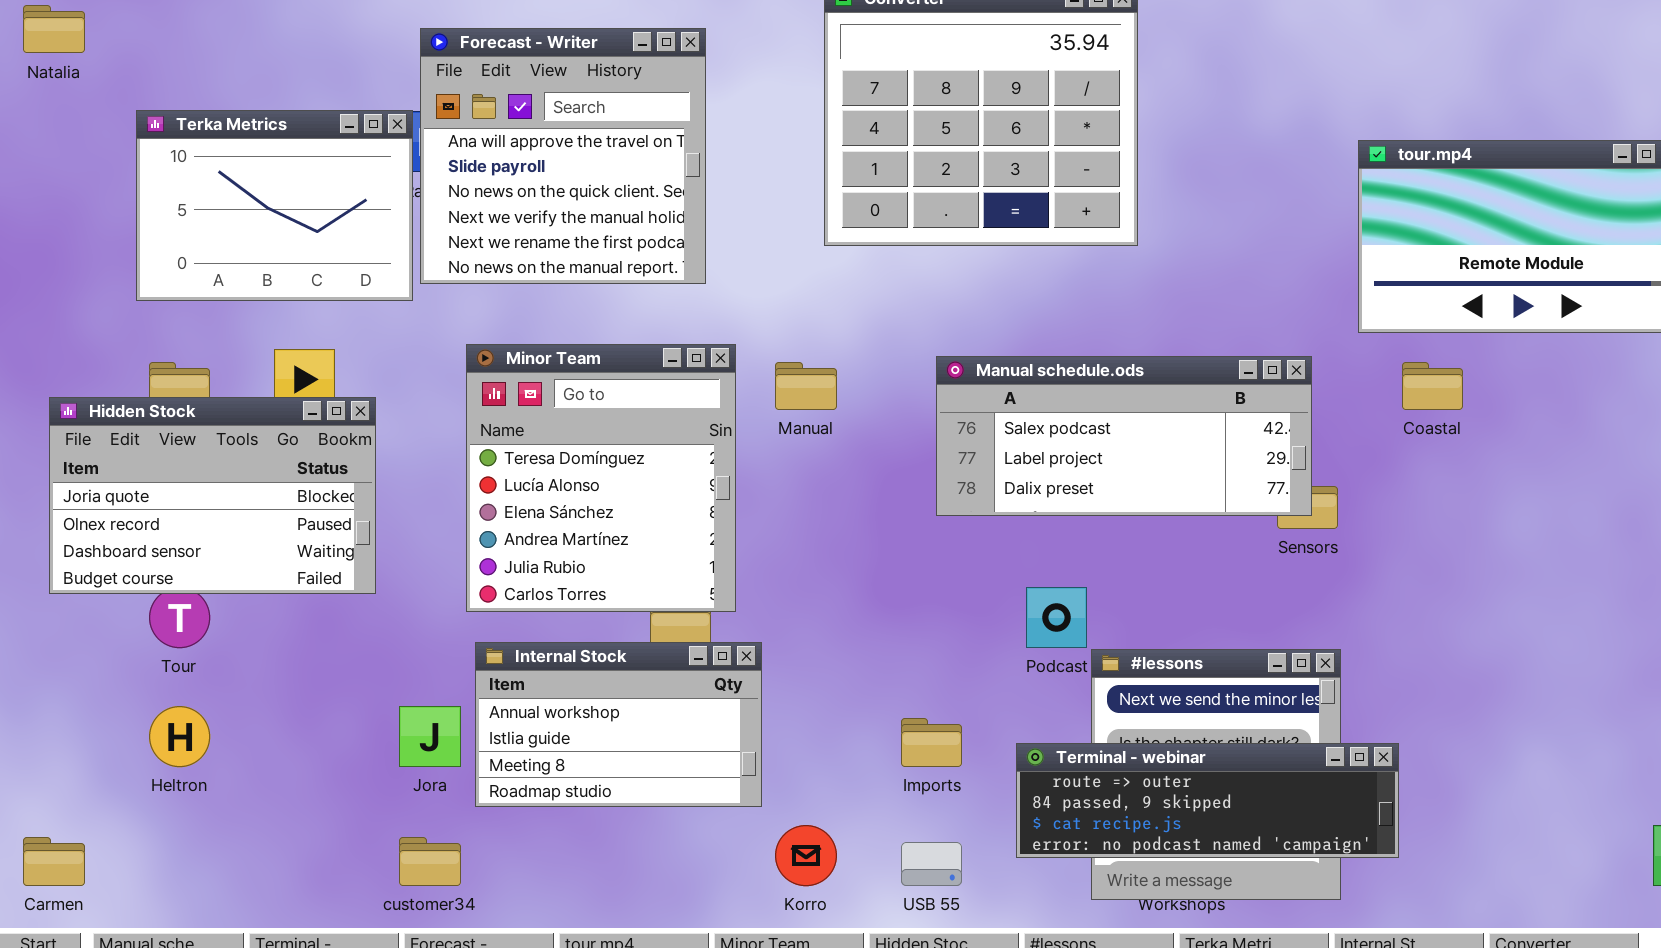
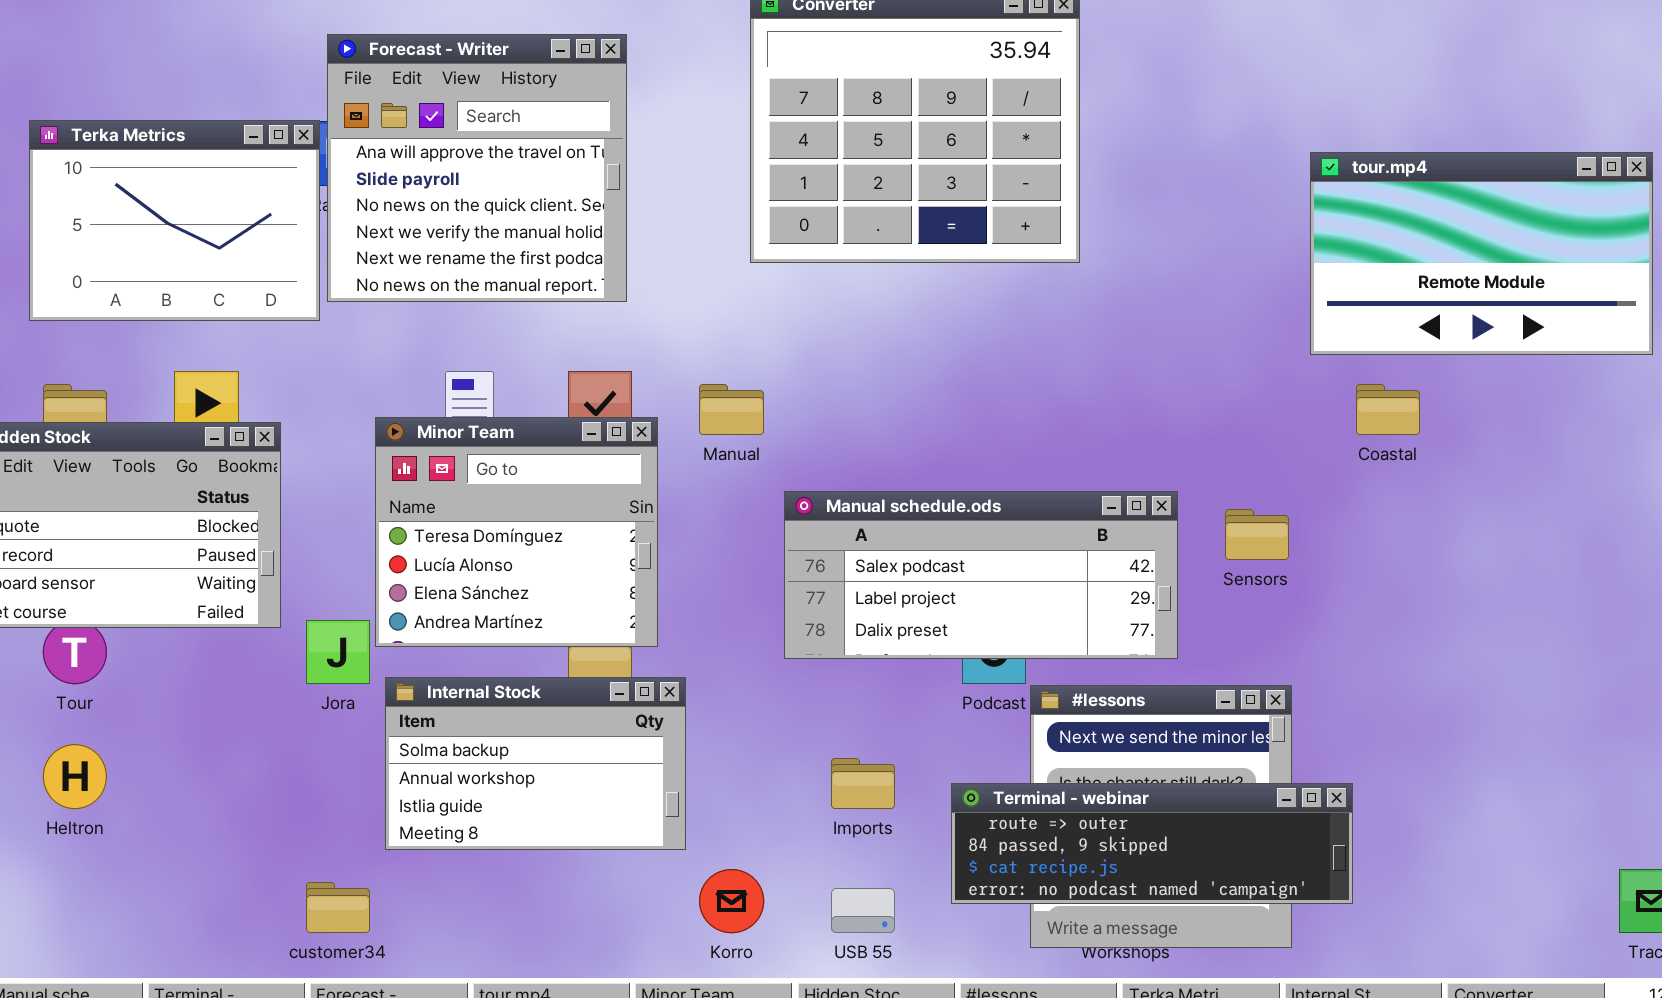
Minor Team: [466,344,736,612] -> [375,417,658,647], resized
Manual schedule.ods: [936,356,1312,516] -> [784,491,1178,659], moved
Internal Stock: [475,642,762,807] -> [385,677,686,850], scrolled up 1 row
Jora: [399,706,461,767] -> [306,620,370,684], moved

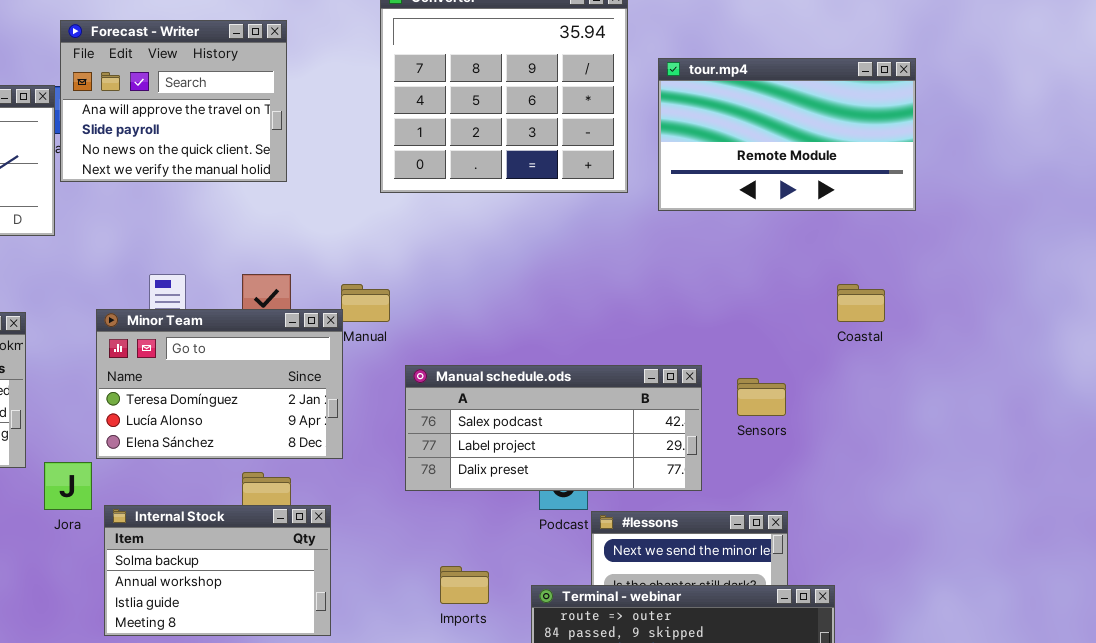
Forecast - Writer: [327,34,627,302] -> [60,20,287,182], resized
tour.mp4: [1310,152,1653,355] -> [658,58,916,211], moved
Minor Team: [375,417,658,647] -> [96,309,343,459], resized

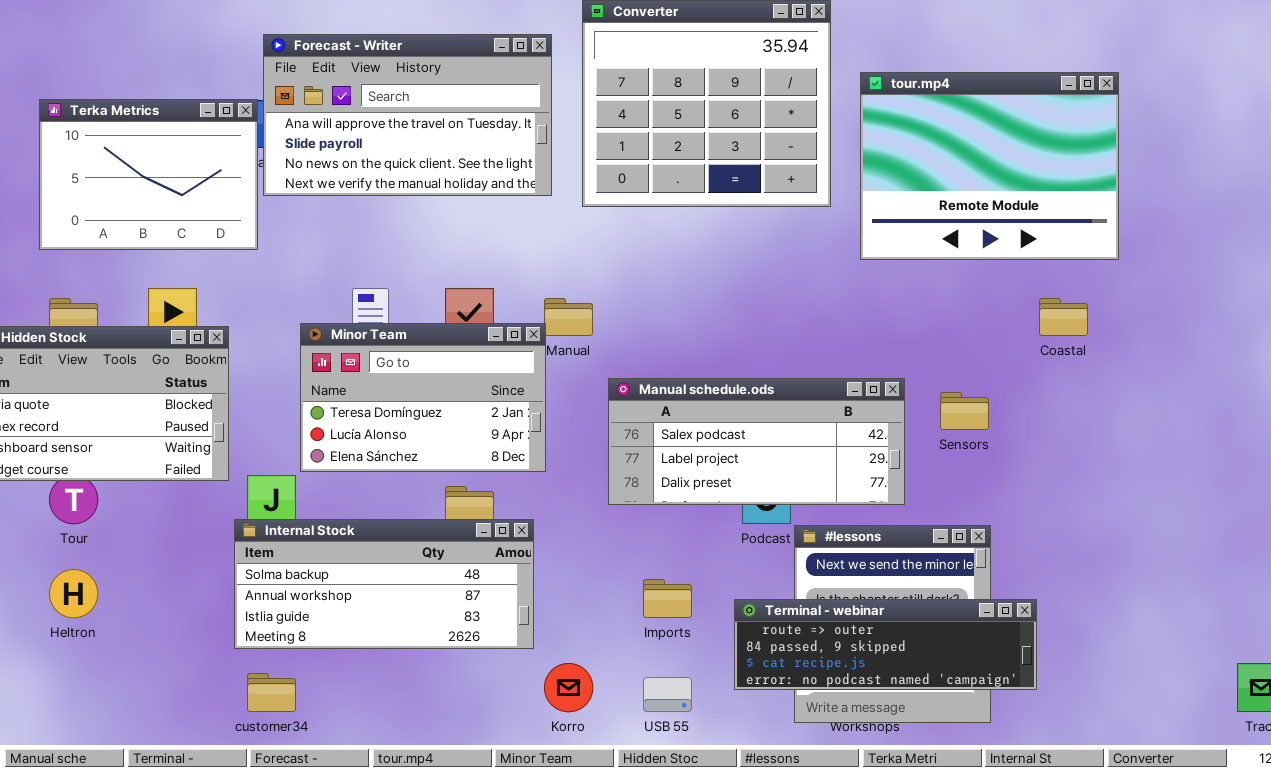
Forecast - Writer: [60,20,287,182] -> [263,34,552,196], resized
tour.mp4: [658,58,916,211] -> [860,72,1119,260], resized
Internal Stock: [104,505,331,636] -> [234,519,534,649], resized

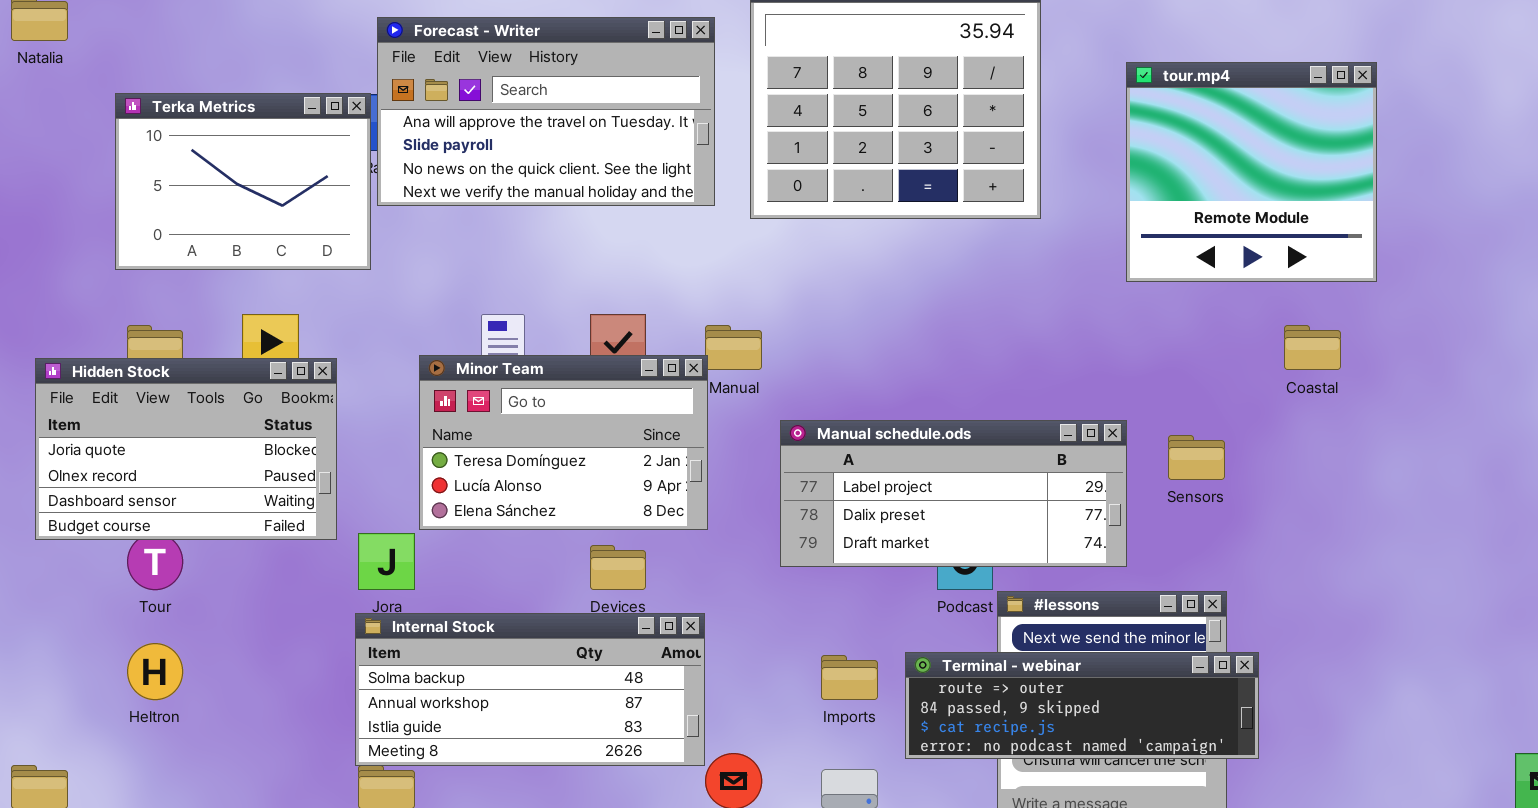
tour.mp4: [860,72,1119,260] -> [1126,62,1377,282], resized
Manual schedule.ods: [608,378,905,505] -> [780,420,1127,567], scrolled down 1 row
Internal Stock: [234,519,534,649] -> [355,613,705,766], moved
Terminal - webinar: [734,599,1037,690] -> [905,652,1259,759], moved

